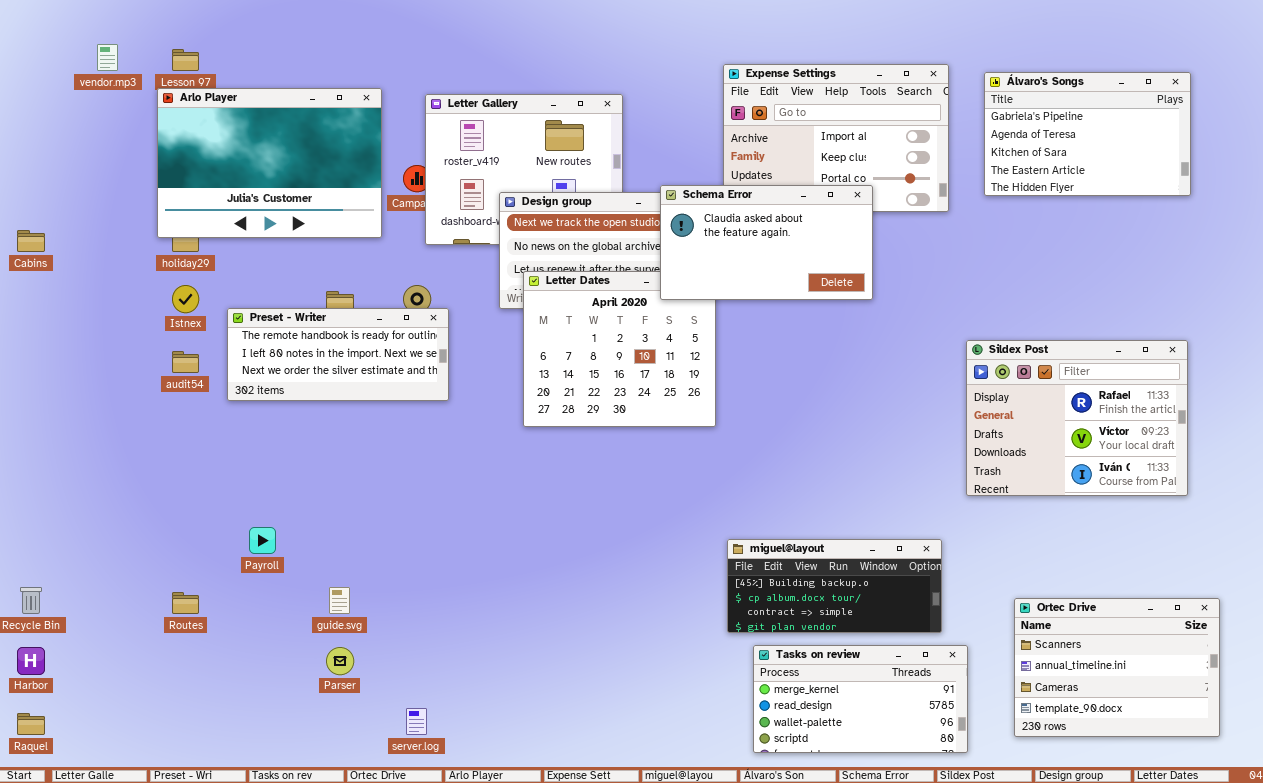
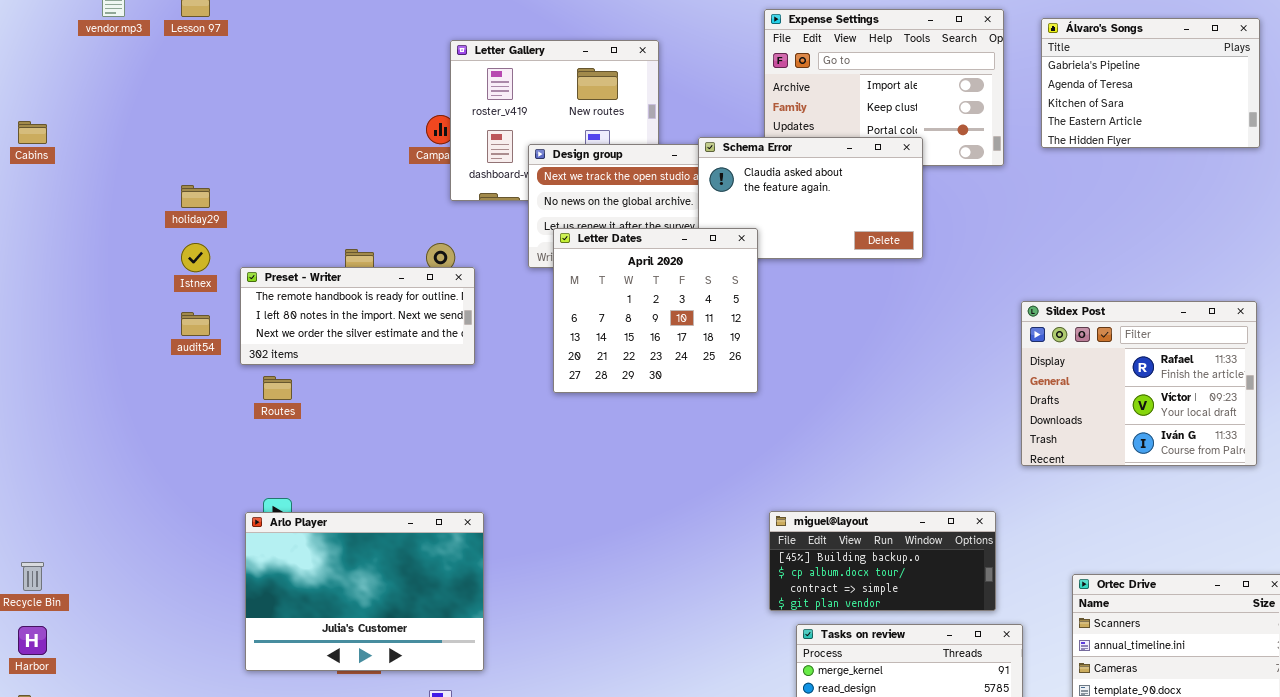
Arlo Player: [157,88,382,238] -> [245,512,484,671], moved
Cabins: [17,230,45,252] -> [18,121,47,144], moved
Letter Dates: [523,271,716,427] -> [553,228,758,393], raised
Routes: [172,592,199,614] -> [263,376,292,400], moved

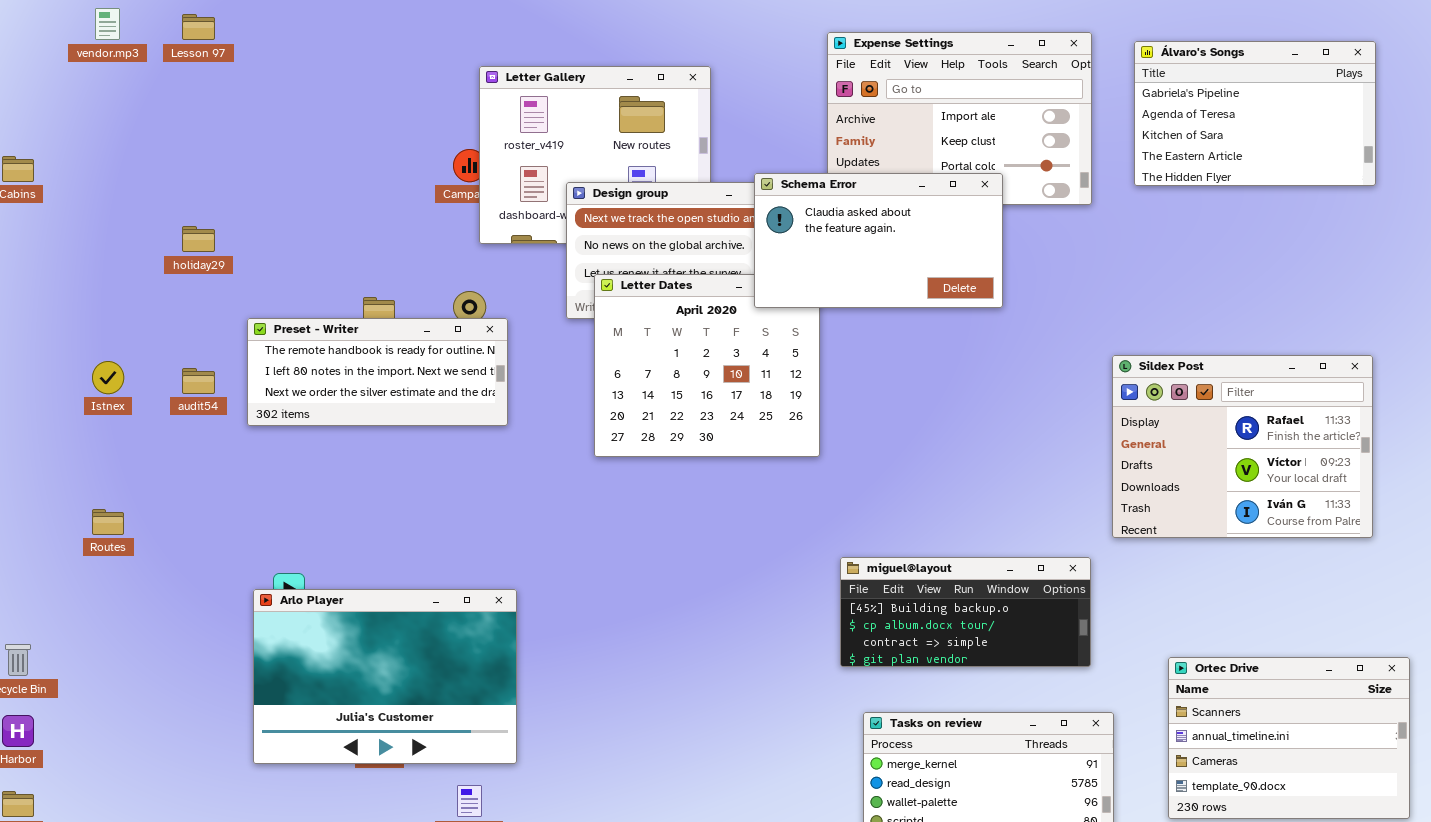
Schema Error: [698,137,923,259] -> [754,173,1003,308], raised
Istnex: [181,243,210,272] -> [92,361,124,394], moved
Routes: [263,376,292,400] -> [92,509,124,535], moved
miguel@layout: [769,511,996,611] -> [840,557,1091,667], moved

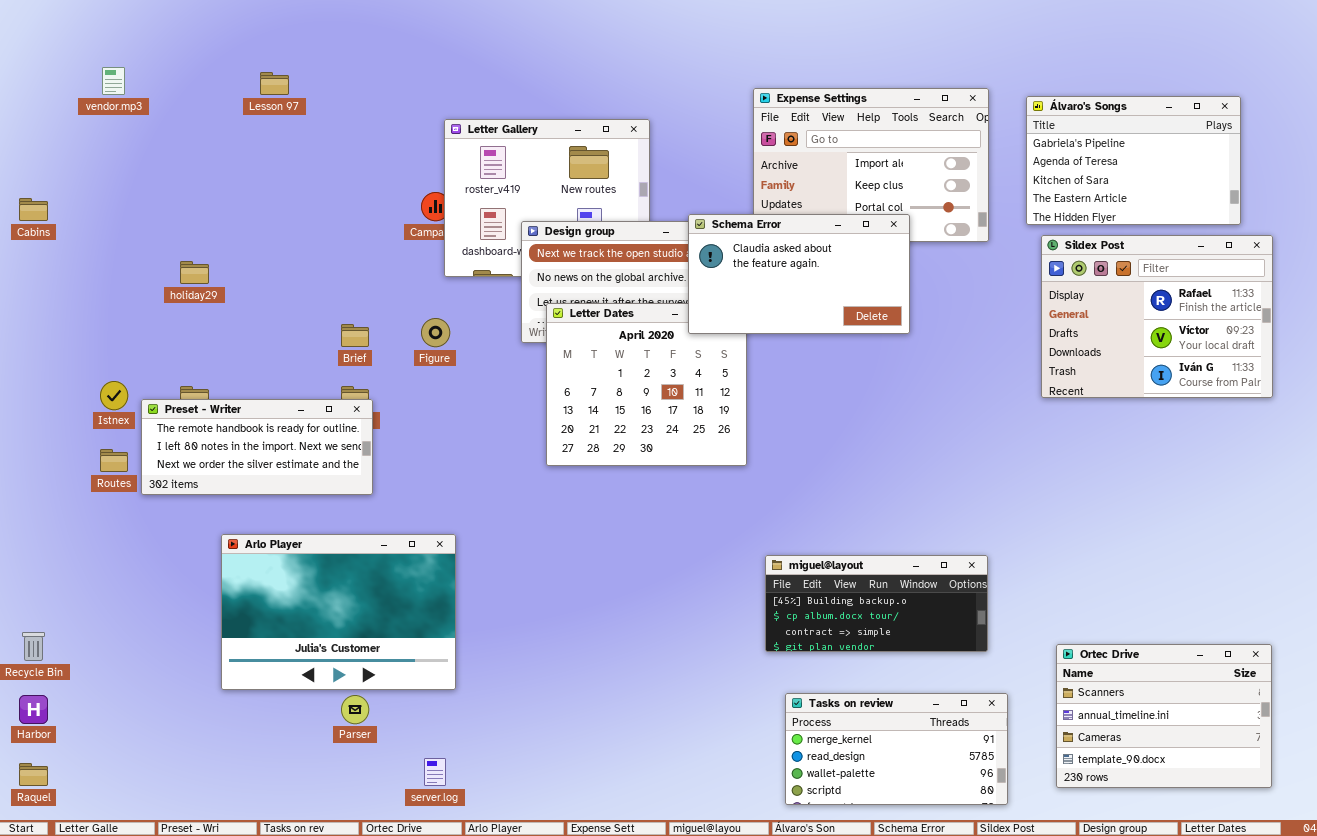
Lesson 97: [182,14,215,40] -> [260,72,289,95], moved
Preset - Writer: [247,318,508,426] -> [141,399,373,495], moved
Sildex Post: [1112,355,1373,538] -> [1041,235,1273,398], moved
Routes: [92,509,124,535] -> [100,449,128,472], moved
Arlo Player: [253,589,517,764] -> [221,534,456,690], moved

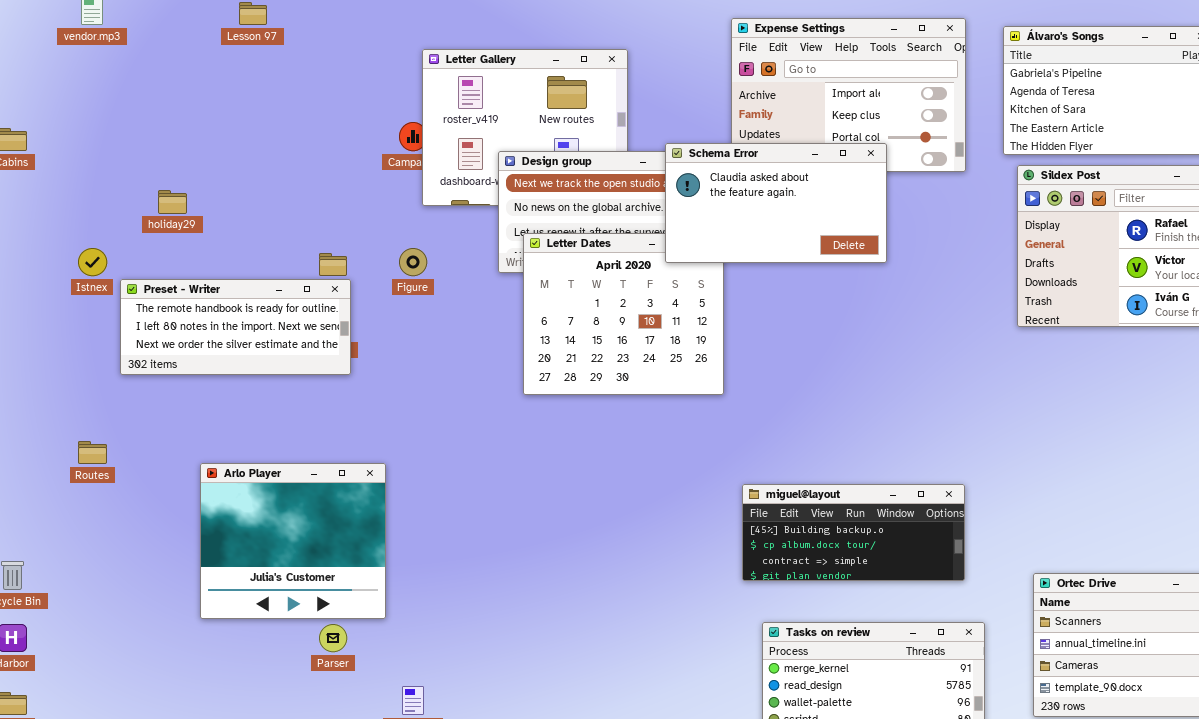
Istnex: [100,381,128,410] -> [78,248,107,276], moved
Preset - Writer: [141,399,373,495] -> [120,279,351,375], moved
Routes: [100,449,128,472] -> [78,441,107,464], moved
Arlo Player: [221,534,456,690] -> [200,463,386,619], resized

